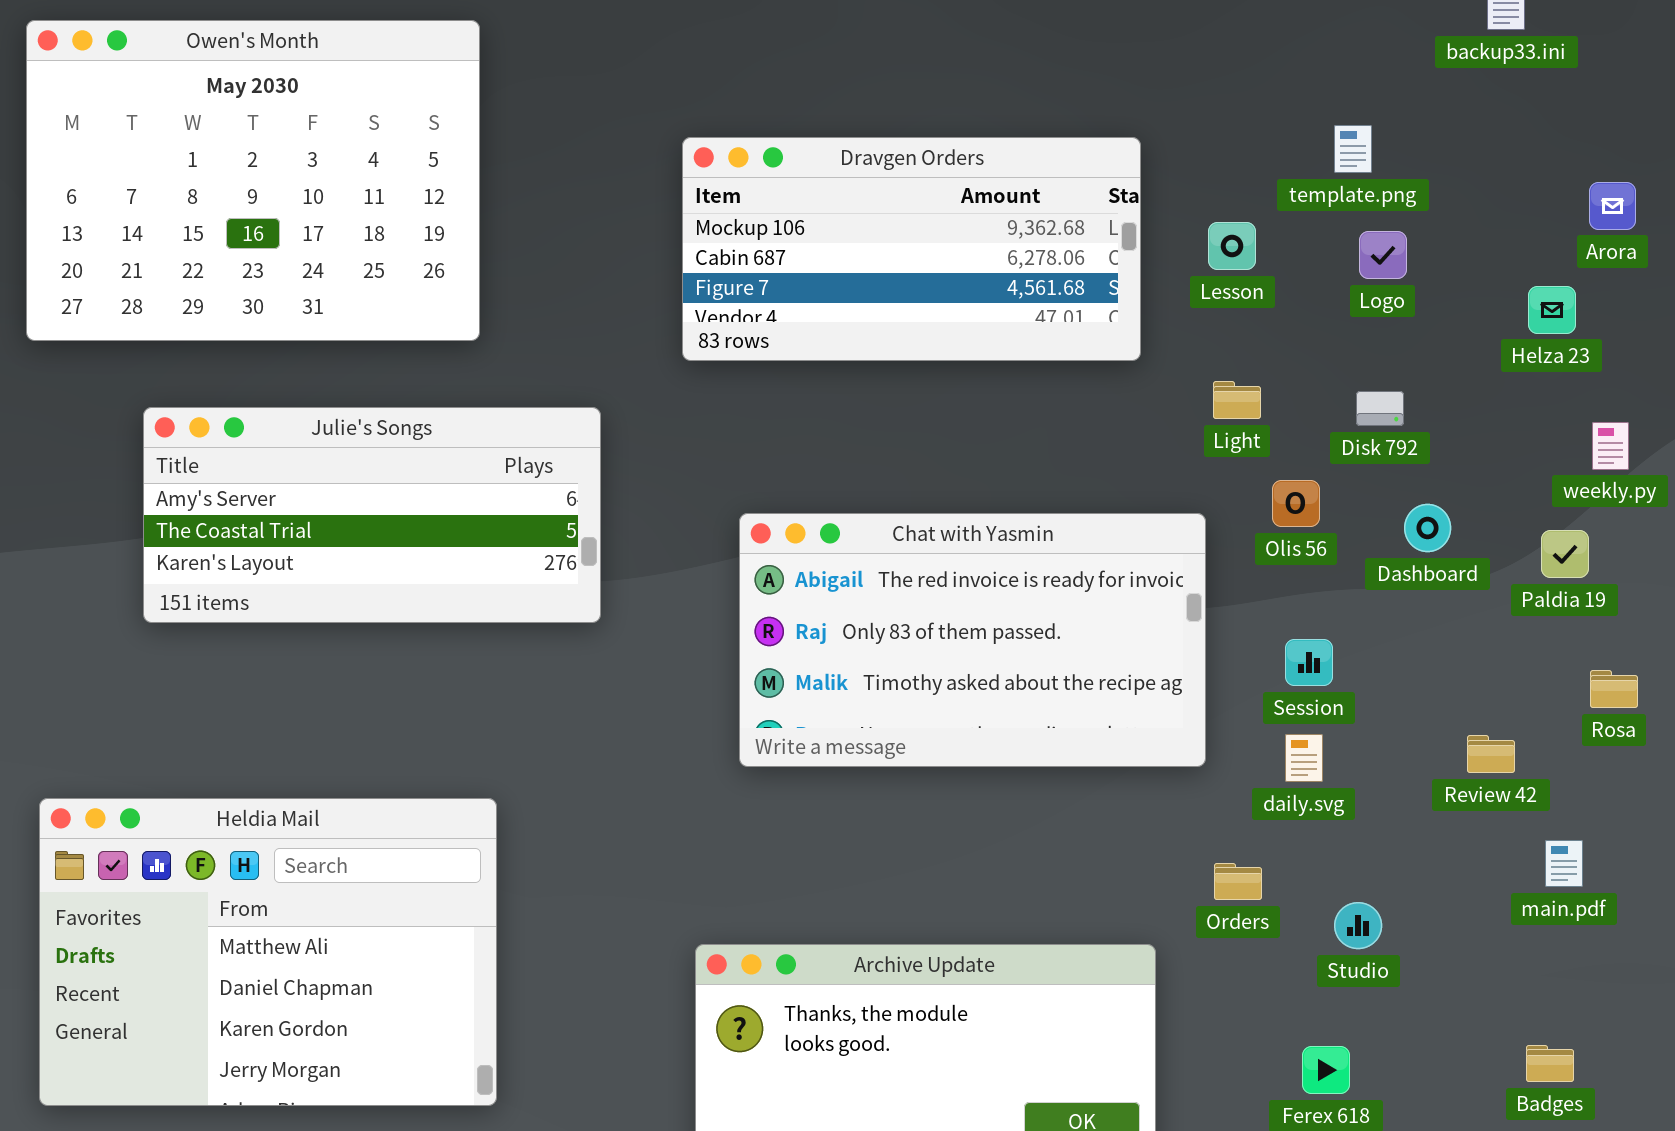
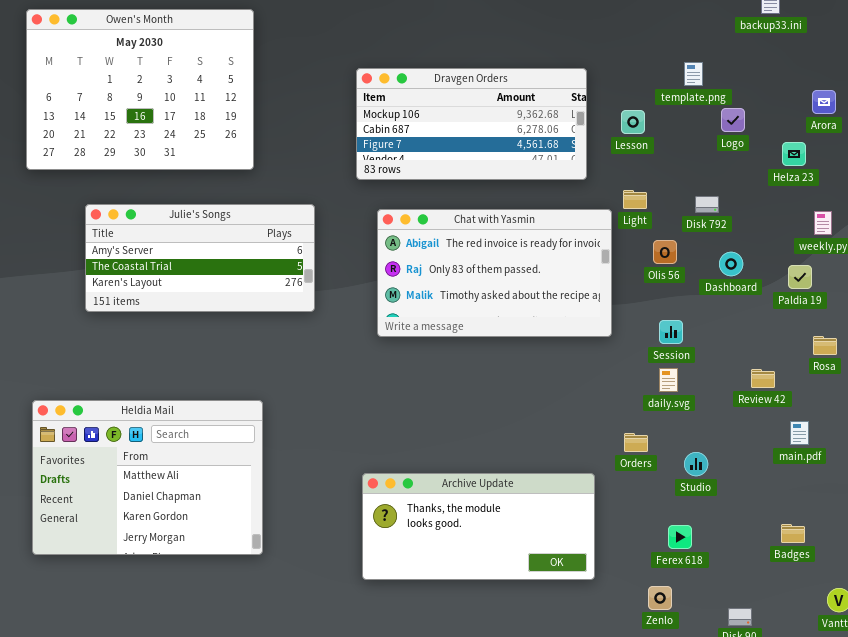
Logo: [1359,231,1407,279] -> [721,108,745,132], moved
Chat with Yasmin: [739,513,1206,767] -> [377,209,612,337], moved

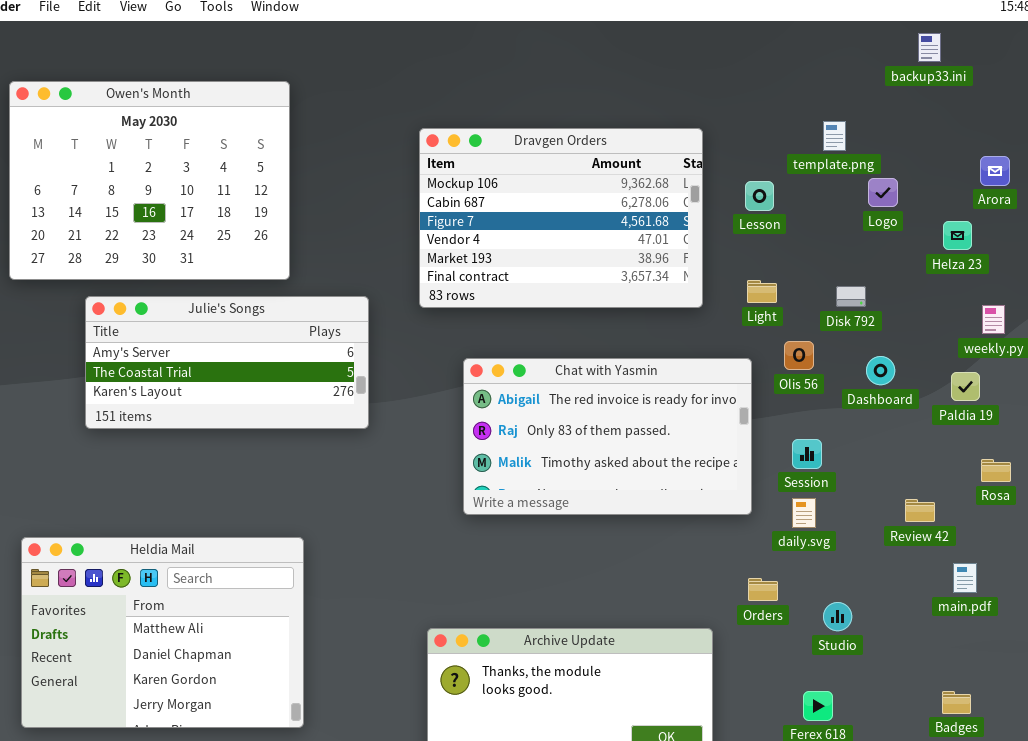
Owen's Month: [26,9,254,170] -> [9,81,290,280], moved
Dravgen Orders: [356,68,587,180] -> [419,128,703,308], resized
Chat with Yasmin: [377,209,612,337] -> [463,358,752,515], moved

